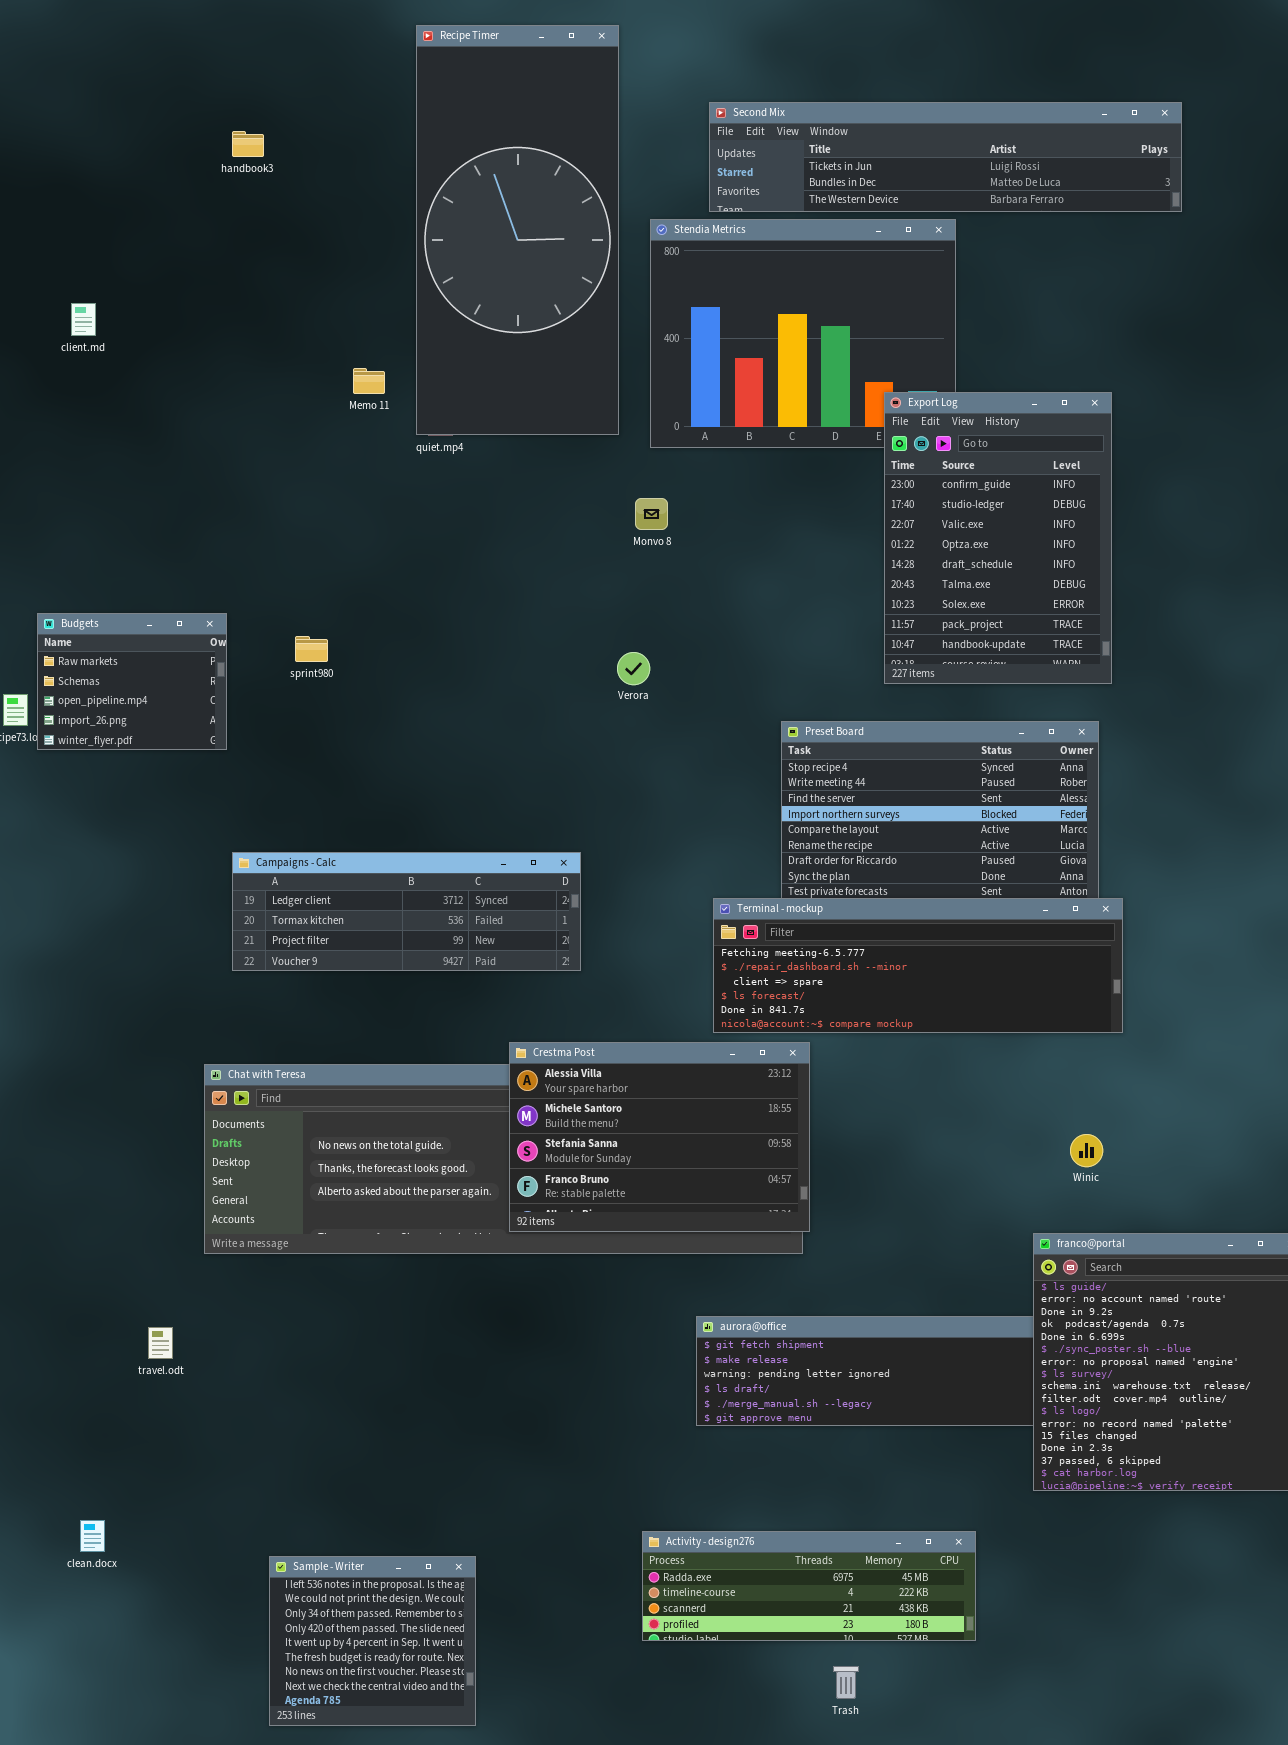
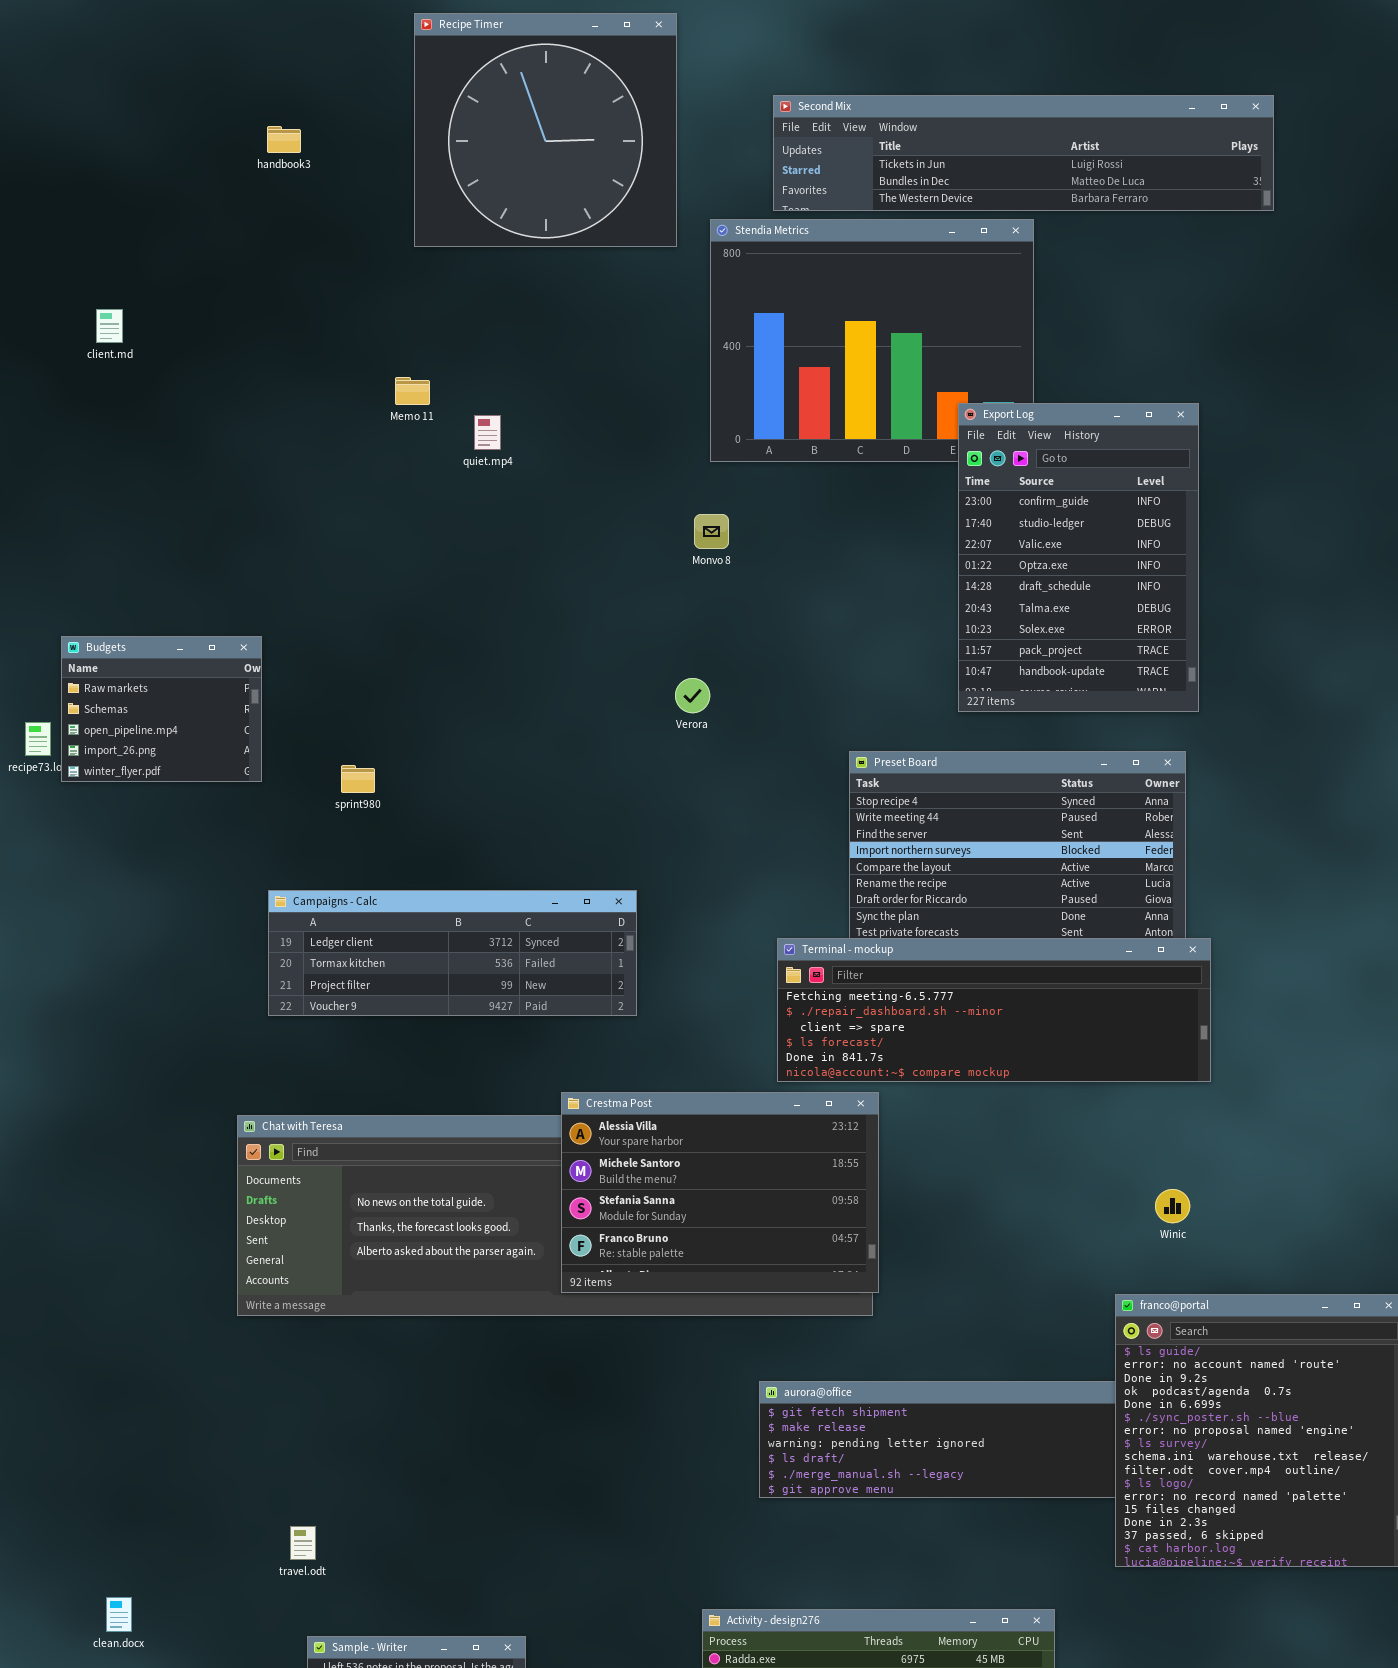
Recipe Timer: [416,25,619,435] -> [414,13,677,247], resized
sprint980: [295,636,328,662] -> [341,765,375,793], moved
travel.odt: [148,1327,173,1359] -> [290,1526,316,1560], moved

